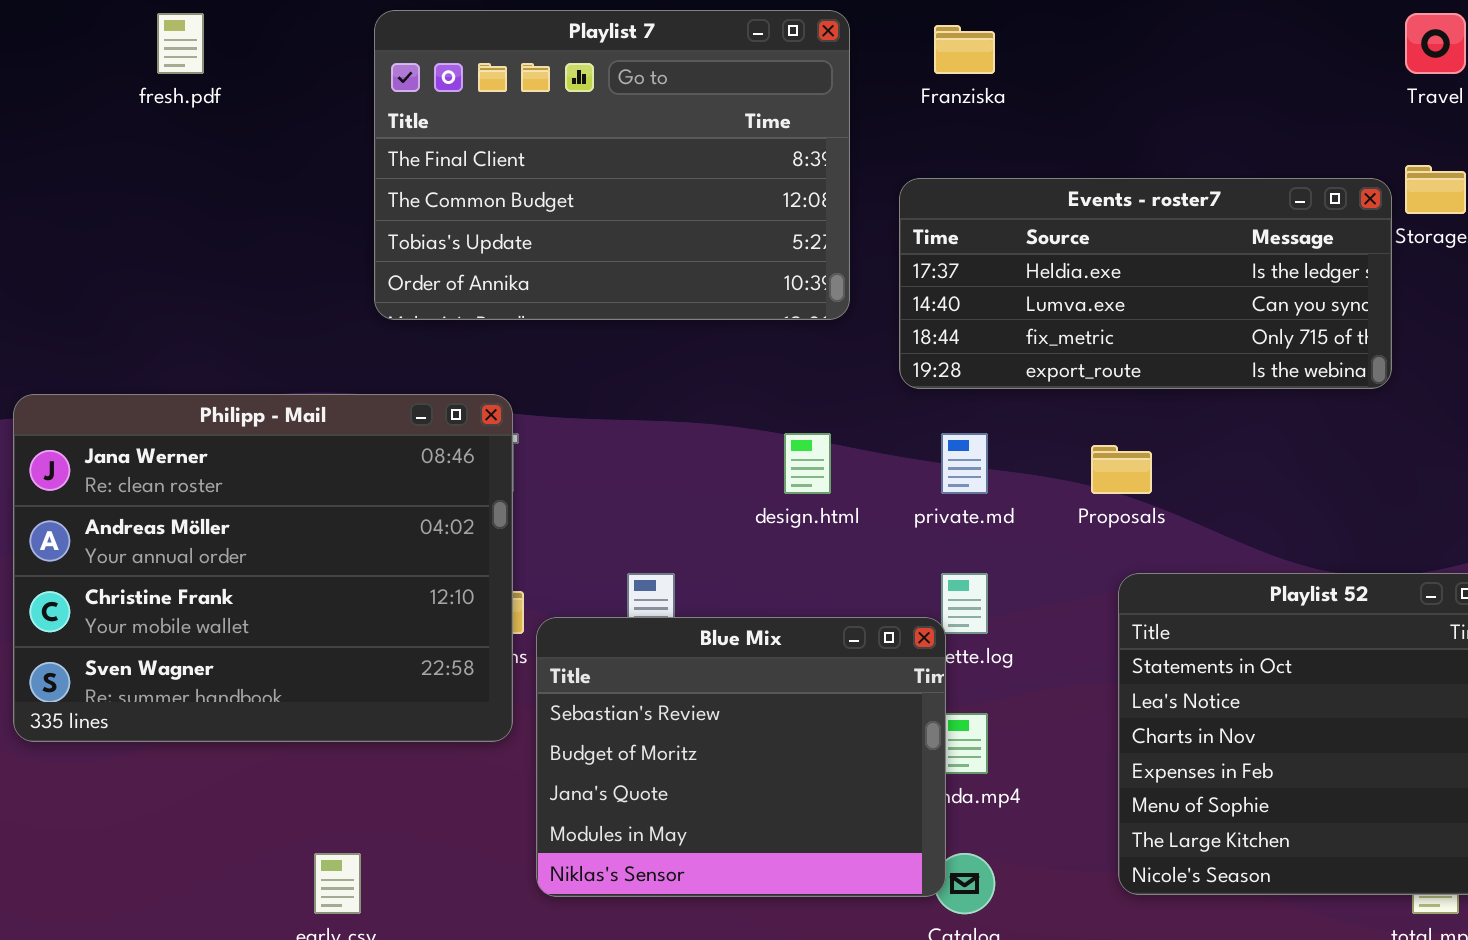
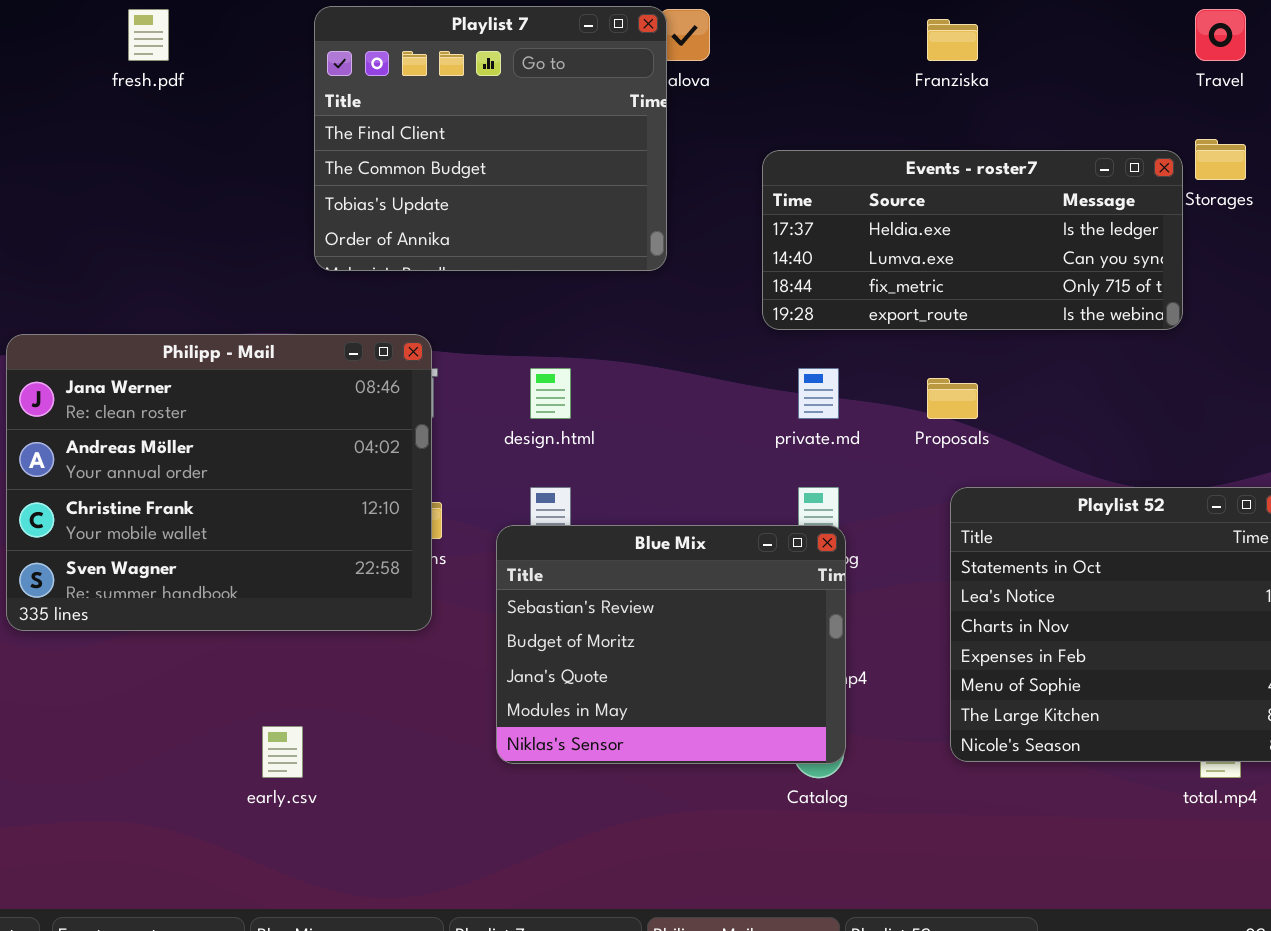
Playlist 7: [374,10,850,320] -> [314,6,667,271], resized
Franziska: [934,25,995,74] -> [927,19,978,61], moved
design.html: [784,433,831,494] -> [530,368,571,419], moved
Blue Mix: [536,617,946,897] -> [496,525,846,764], moved

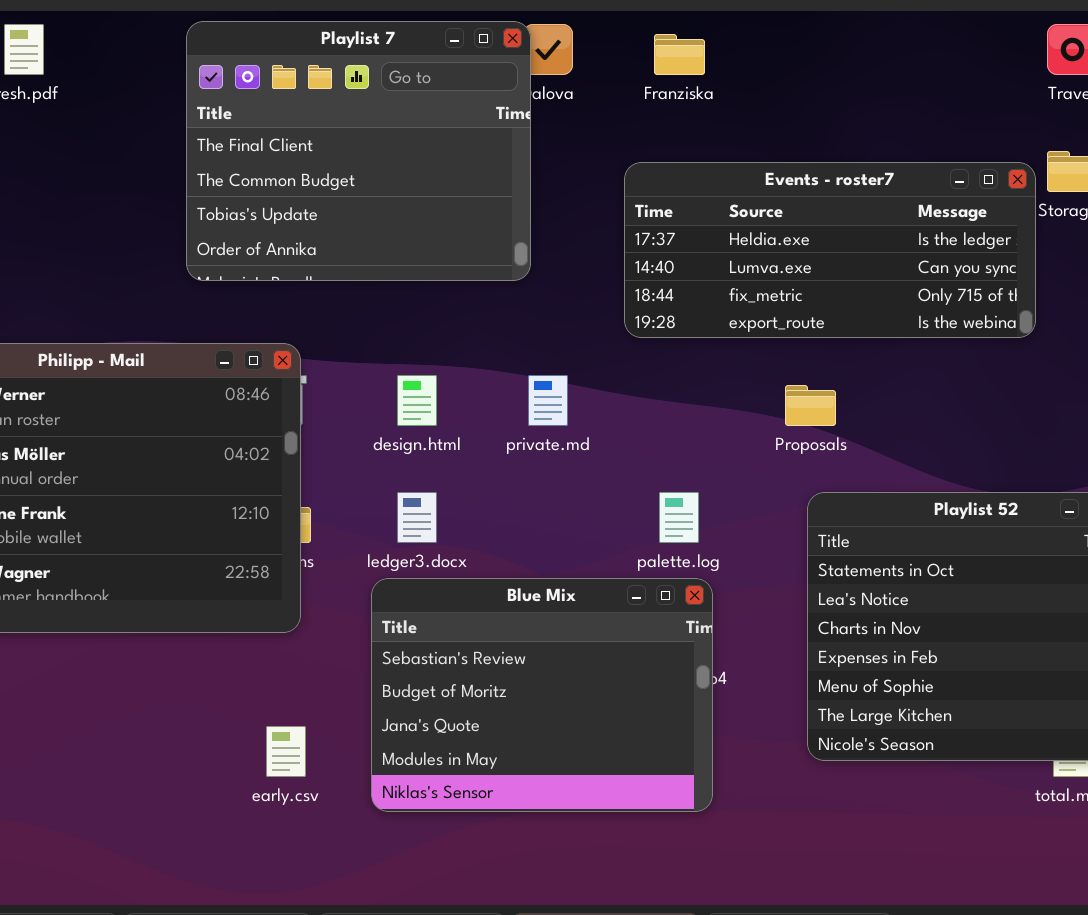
Franziska: [927,19,978,61] -> [654,34,705,75], moved
private.md: [798,368,839,419] -> [528,375,568,426], moved
Blue Mix: [496,525,846,764] -> [371,578,713,812], moved
early.csv: [262,726,303,778] -> [266,726,306,777], moved

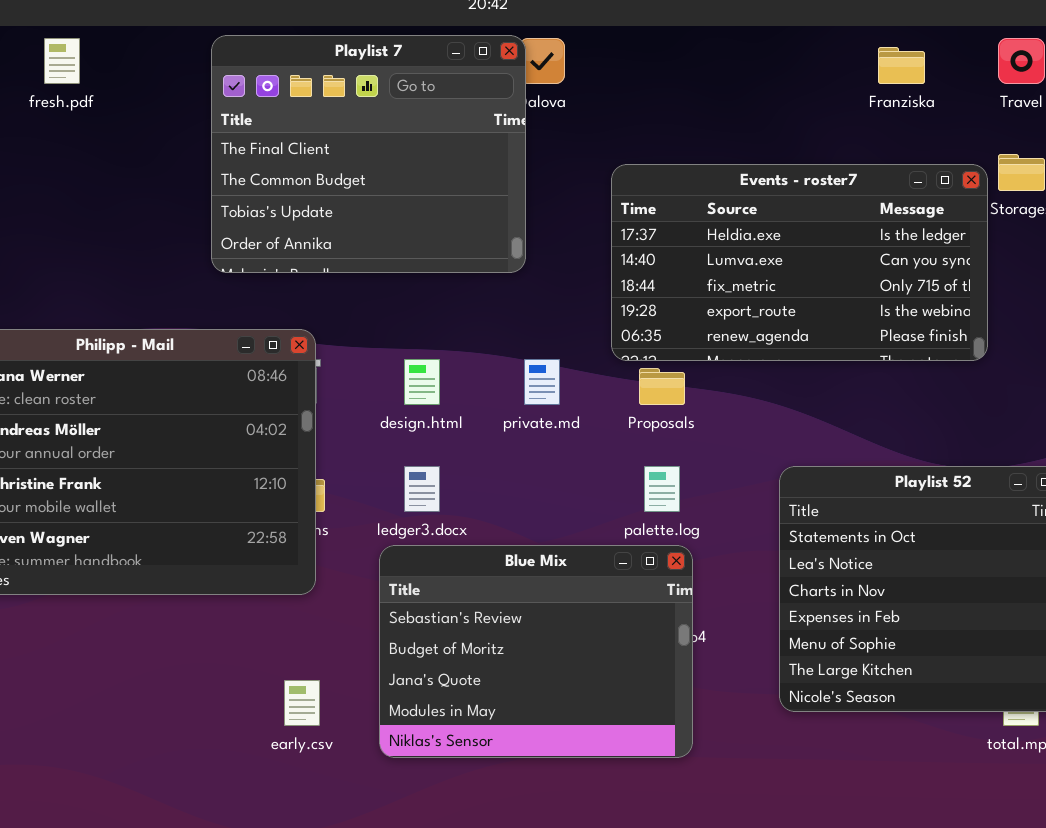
Franziska: [654,34,705,75] -> [878,47,925,84], moved
Events - roster7: [624,162,1036,338] -> [611,164,988,361], resized
Proposals: [785,385,836,426] -> [639,368,685,405], moved

